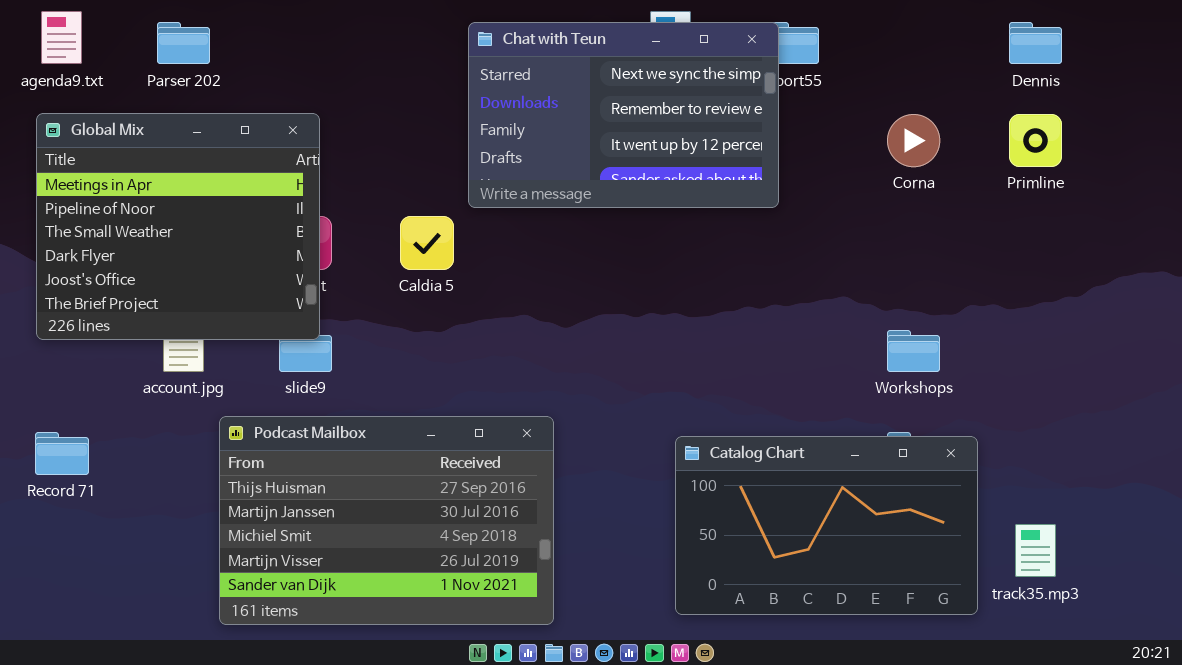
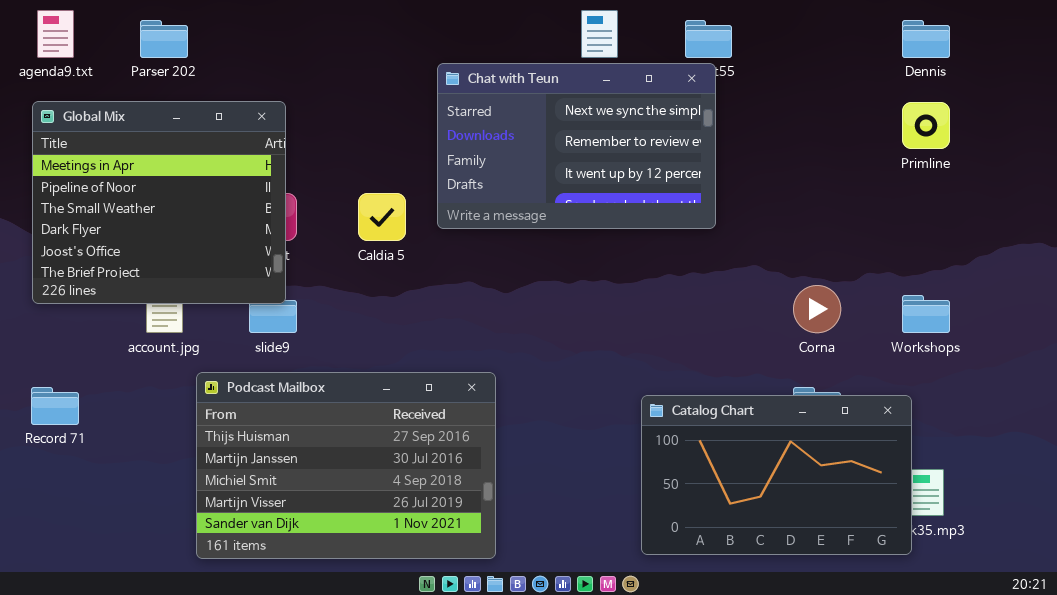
Chat with Teun: [468,22,779,208] -> [437,63,716,229], moved
Corna: [887,114,940,167] -> [793,285,841,333], moved
Workshops: [887,330,940,372] -> [902,295,950,333], moved
Catalog Chart: [675,436,978,615] -> [641,395,912,555], moved

